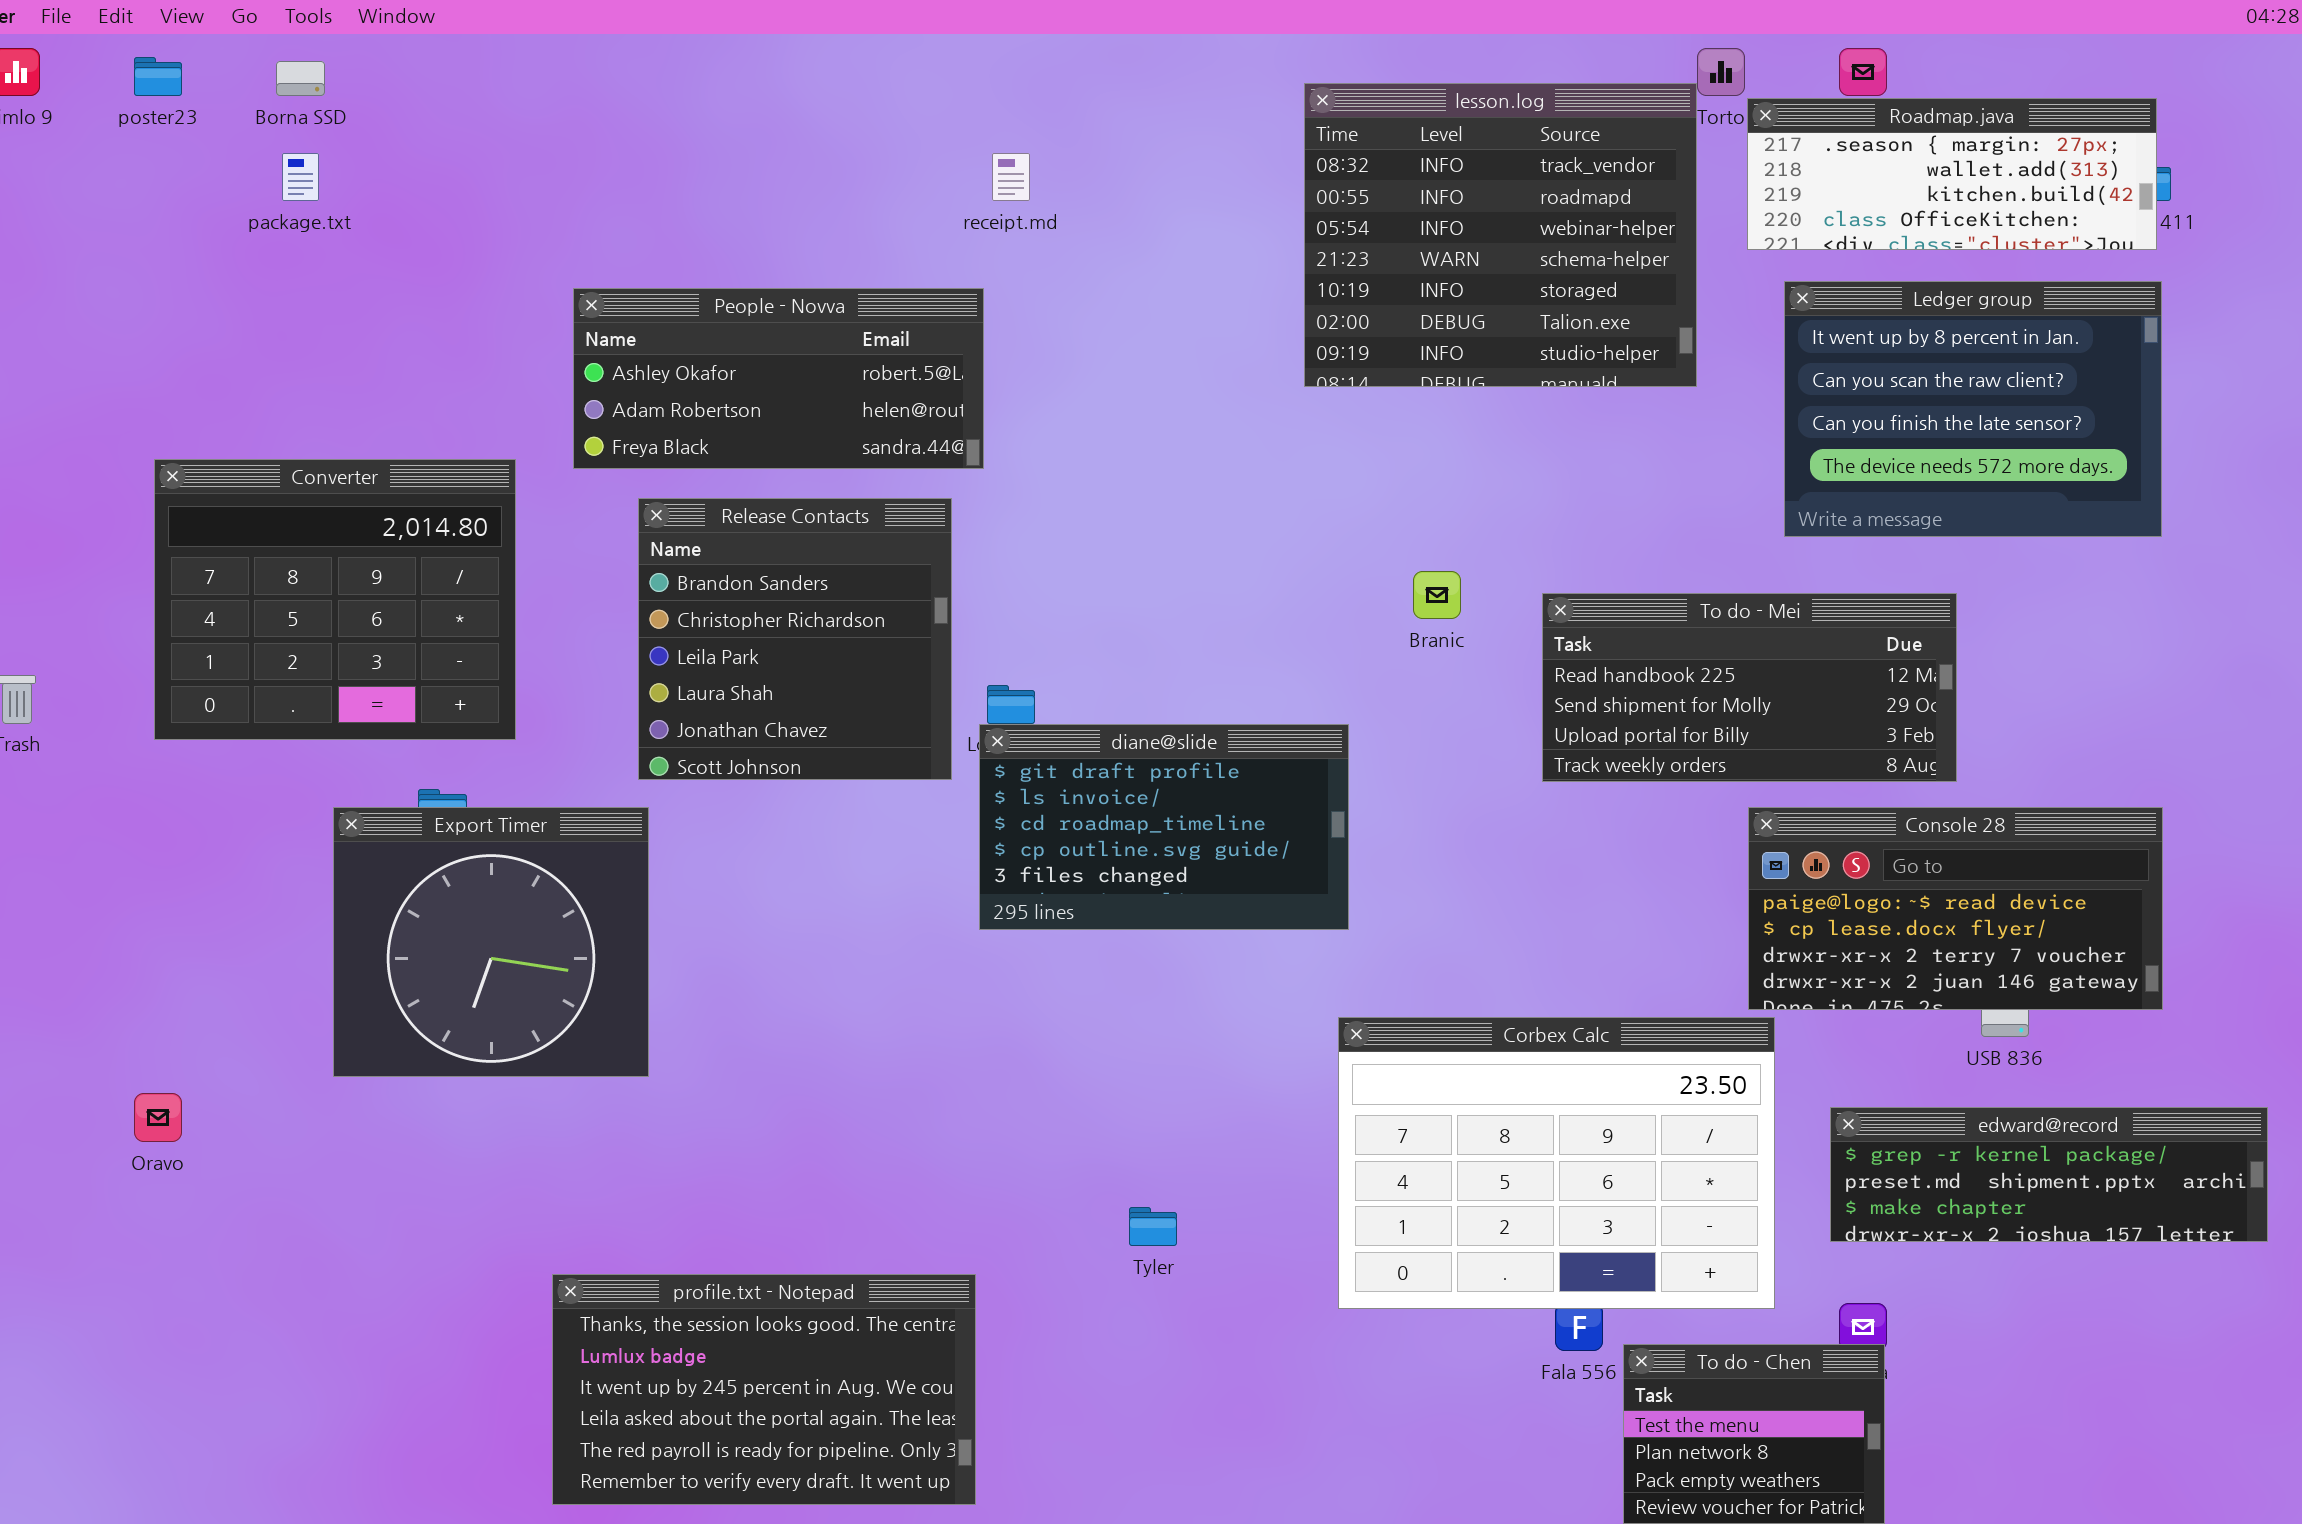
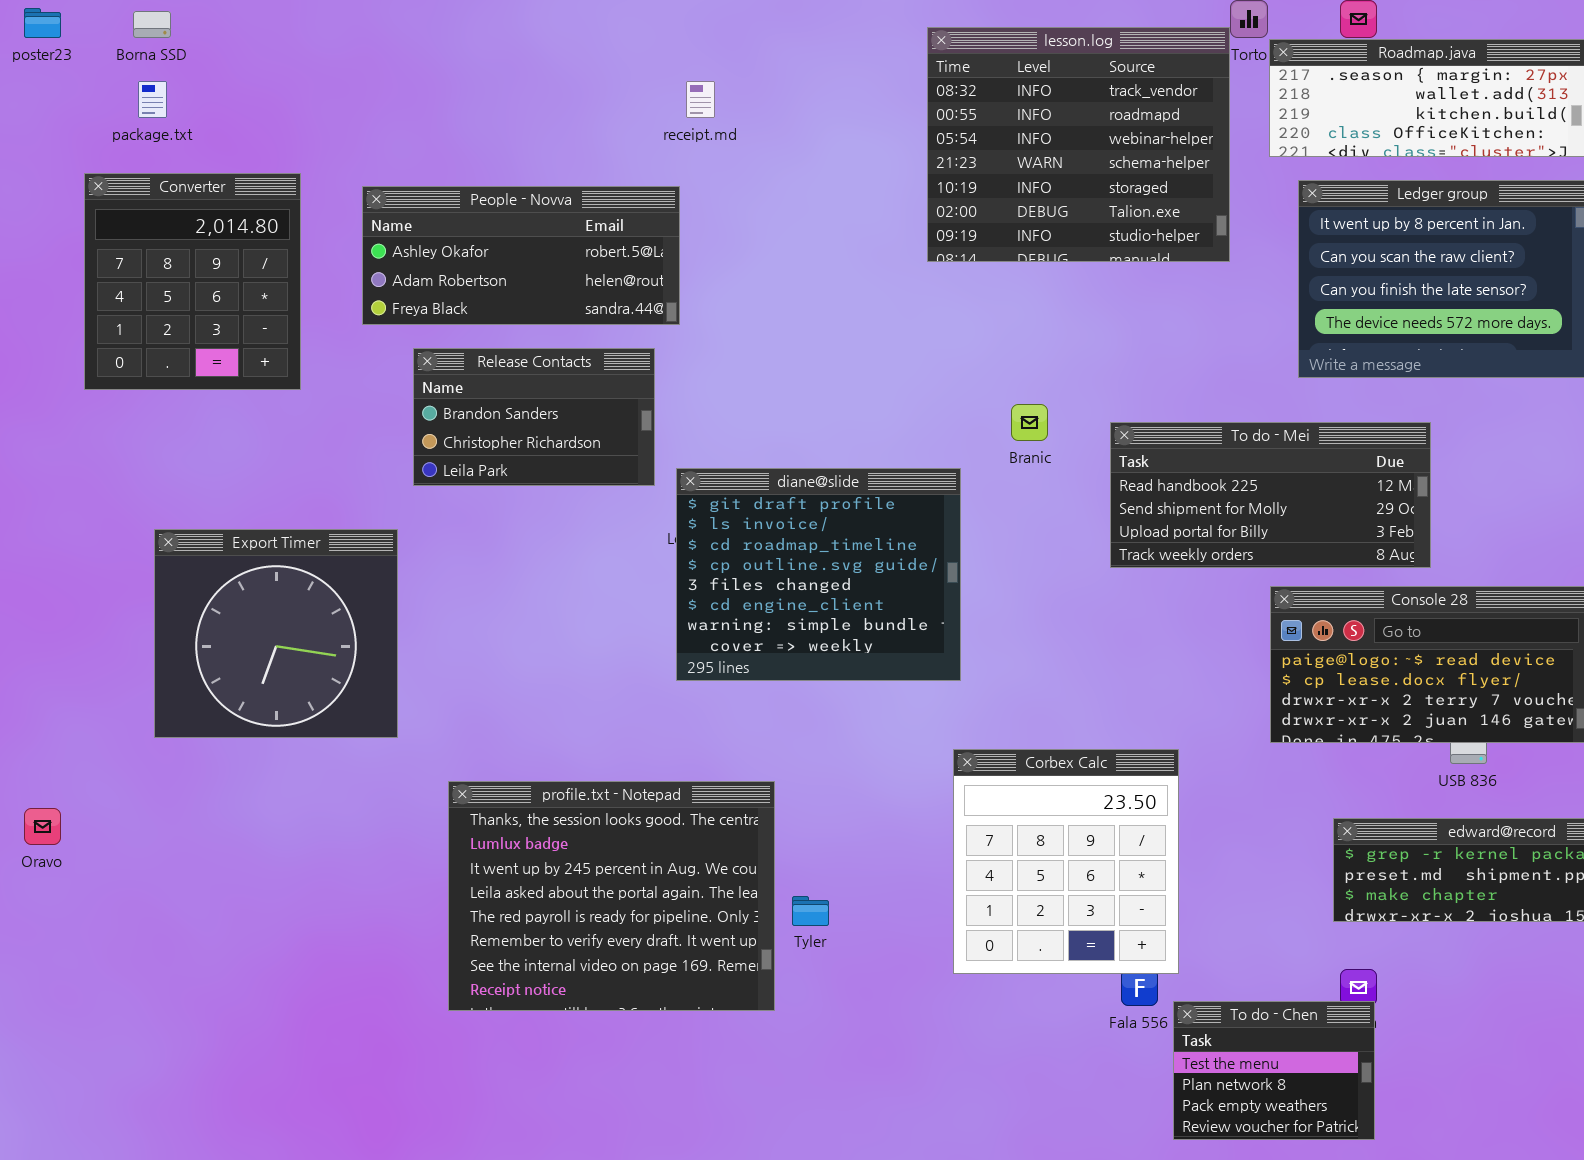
Converter: [154,459,516,740] -> [84,173,301,390], moved, resized
Release Contacts: [638,498,952,780] -> [413,348,655,486], resized
diane@slide: [979,724,1349,930] -> [676,468,961,681], resized
Export Timer: [333,807,649,1077] -> [154,529,398,738], moved
Corbex Calc: [1338,1017,1775,1309] -> [953,749,1179,974], resized
profile.txt - Notepad: [552,1274,976,1505] -> [448,781,775,1011], moved, resized

